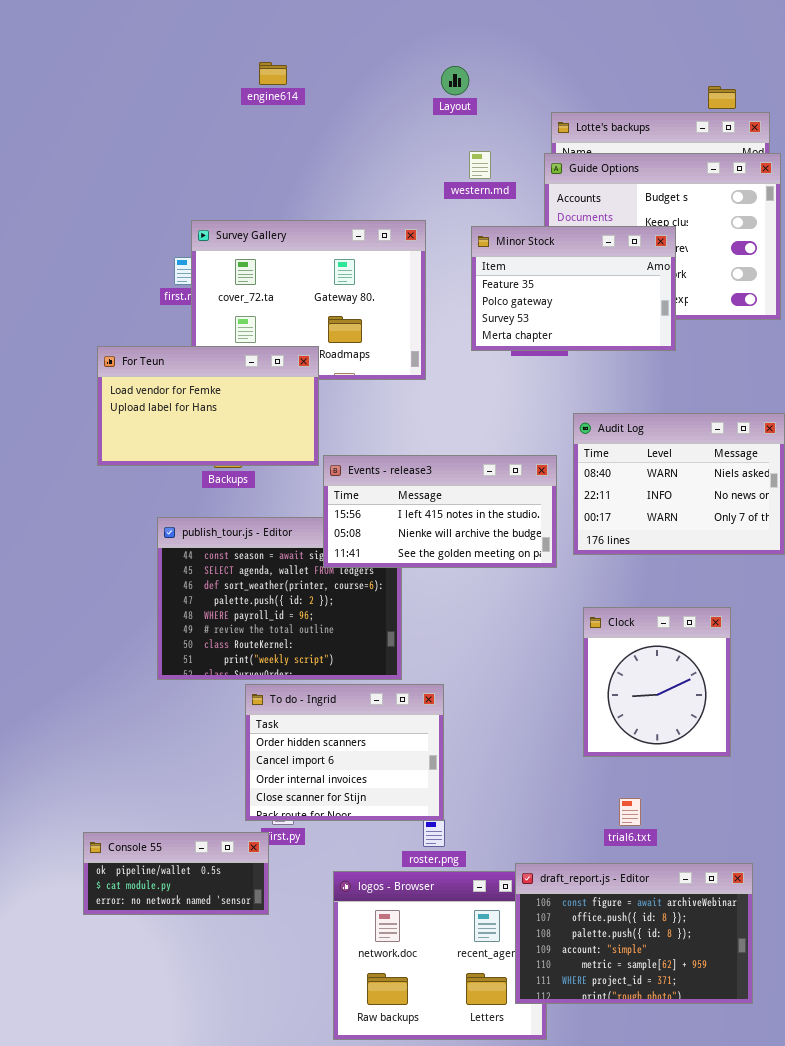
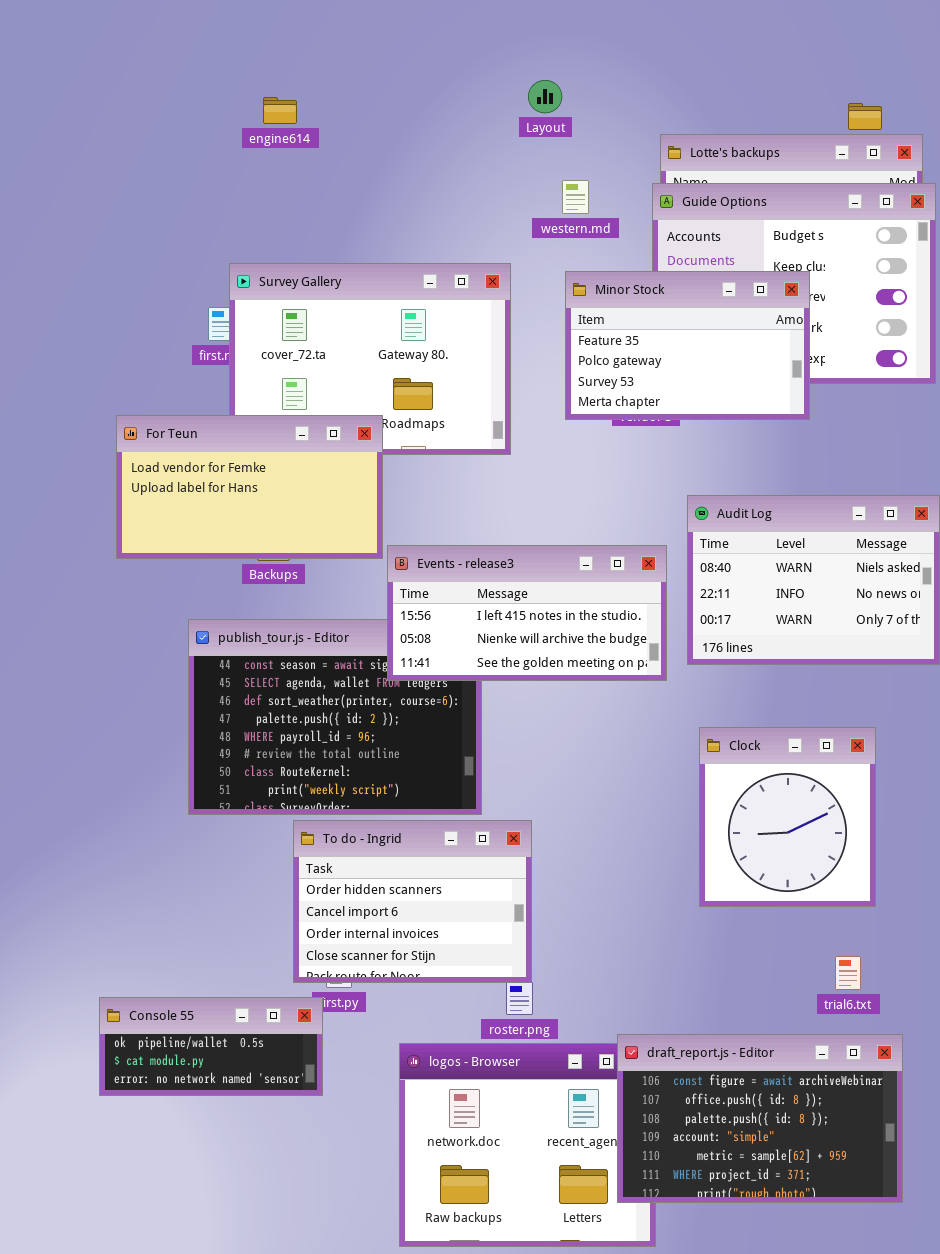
engine614: [259,62,287,85] -> [263,97,297,124], moved
trial6.txt: [619,798,641,826] -> [835,956,861,990], moved

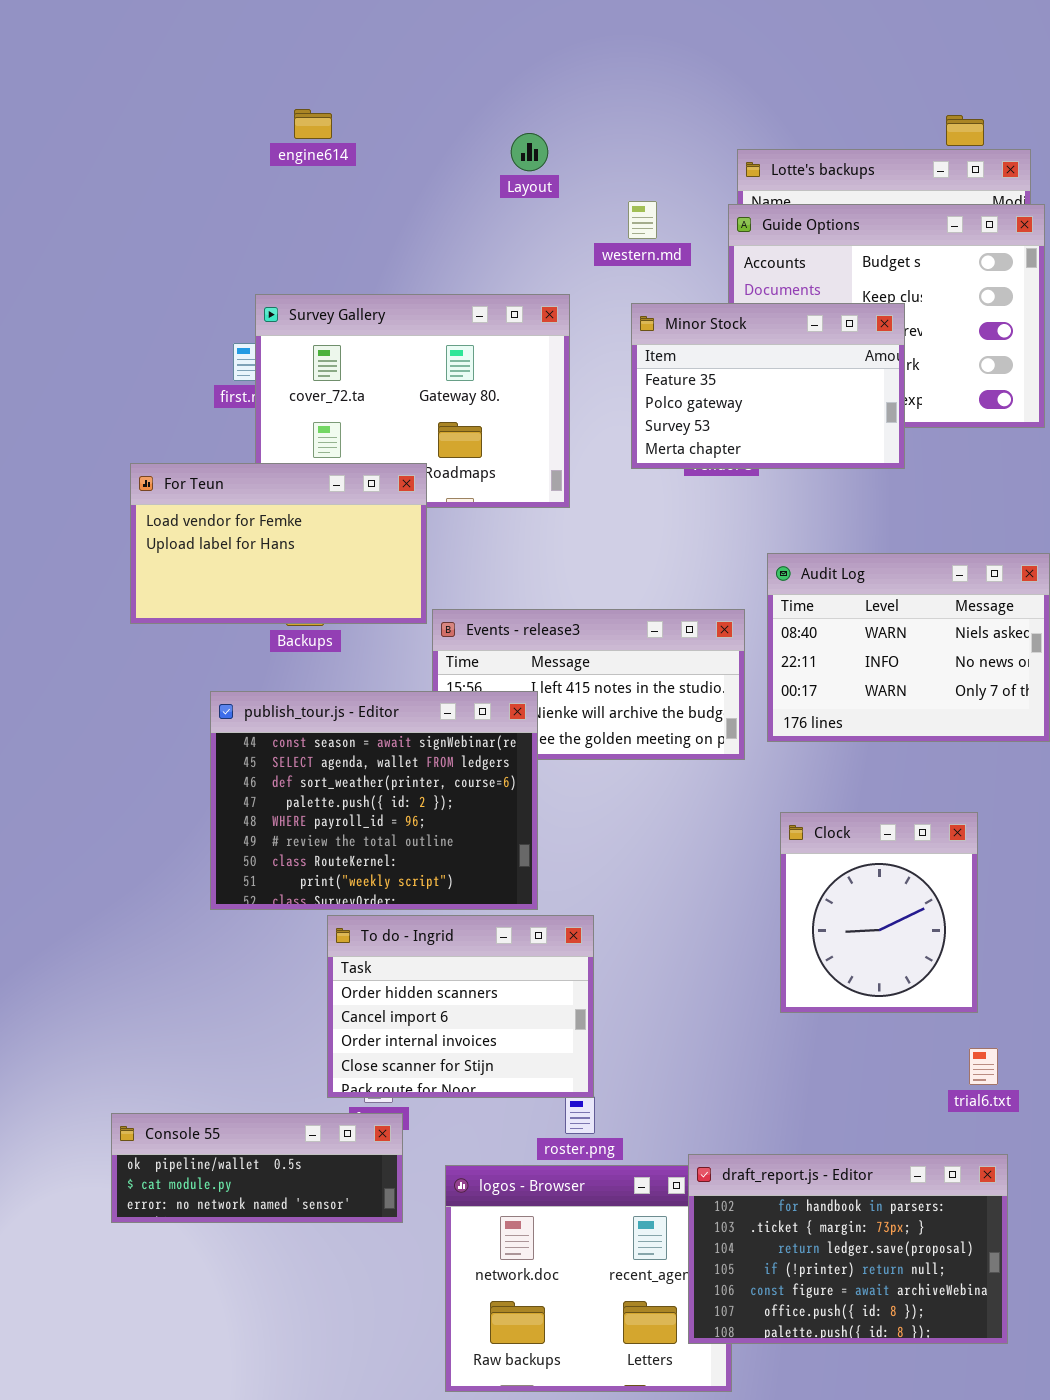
Layout: [528,80,562,113] -> [511,133,548,171], moved
publish_tour.js - Editor: [188,619,482,815] -> [210,691,538,910], raised
trial6.txt: [835,956,861,990] -> [969,1048,998,1085], moved
Console 55: [99,997,323,1096] -> [111,1113,403,1223], resized
draft_report.js - Editor: [617,1034,903,1203] -> [688,1154,1008,1344], scrolled up 4 rows

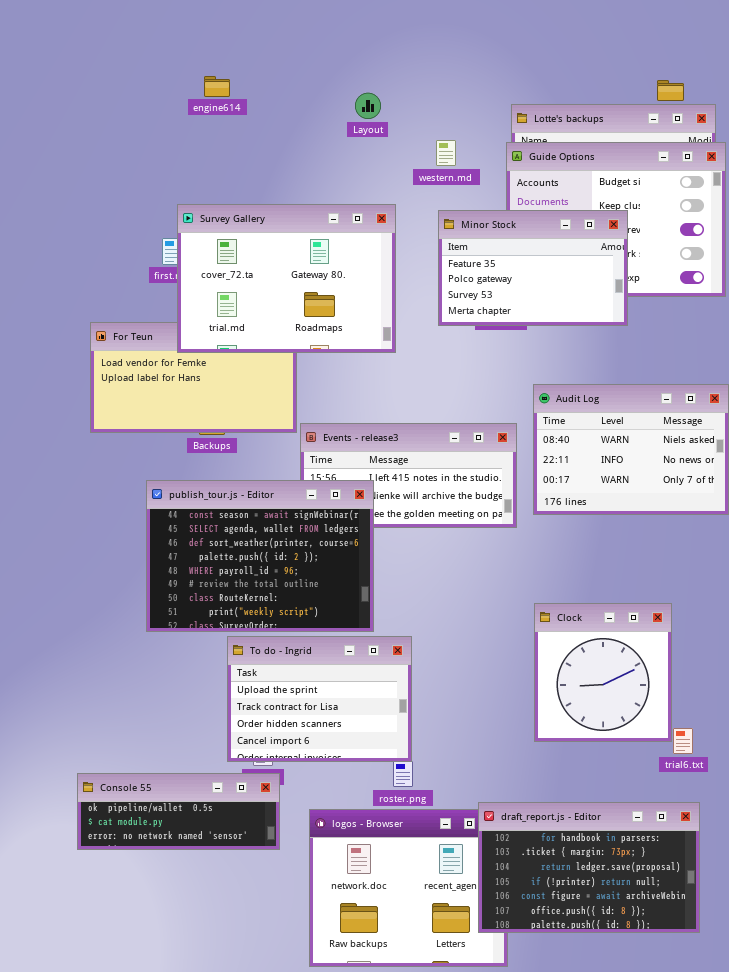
Survey Gallery: [255,294,570,508] -> [177,204,396,353], raised
Clock: [780,812,978,1013] -> [534,603,672,742], moved
To do - Ingrid: [327,915,594,1098] -> [227,636,412,762], scrolled up 2 rows

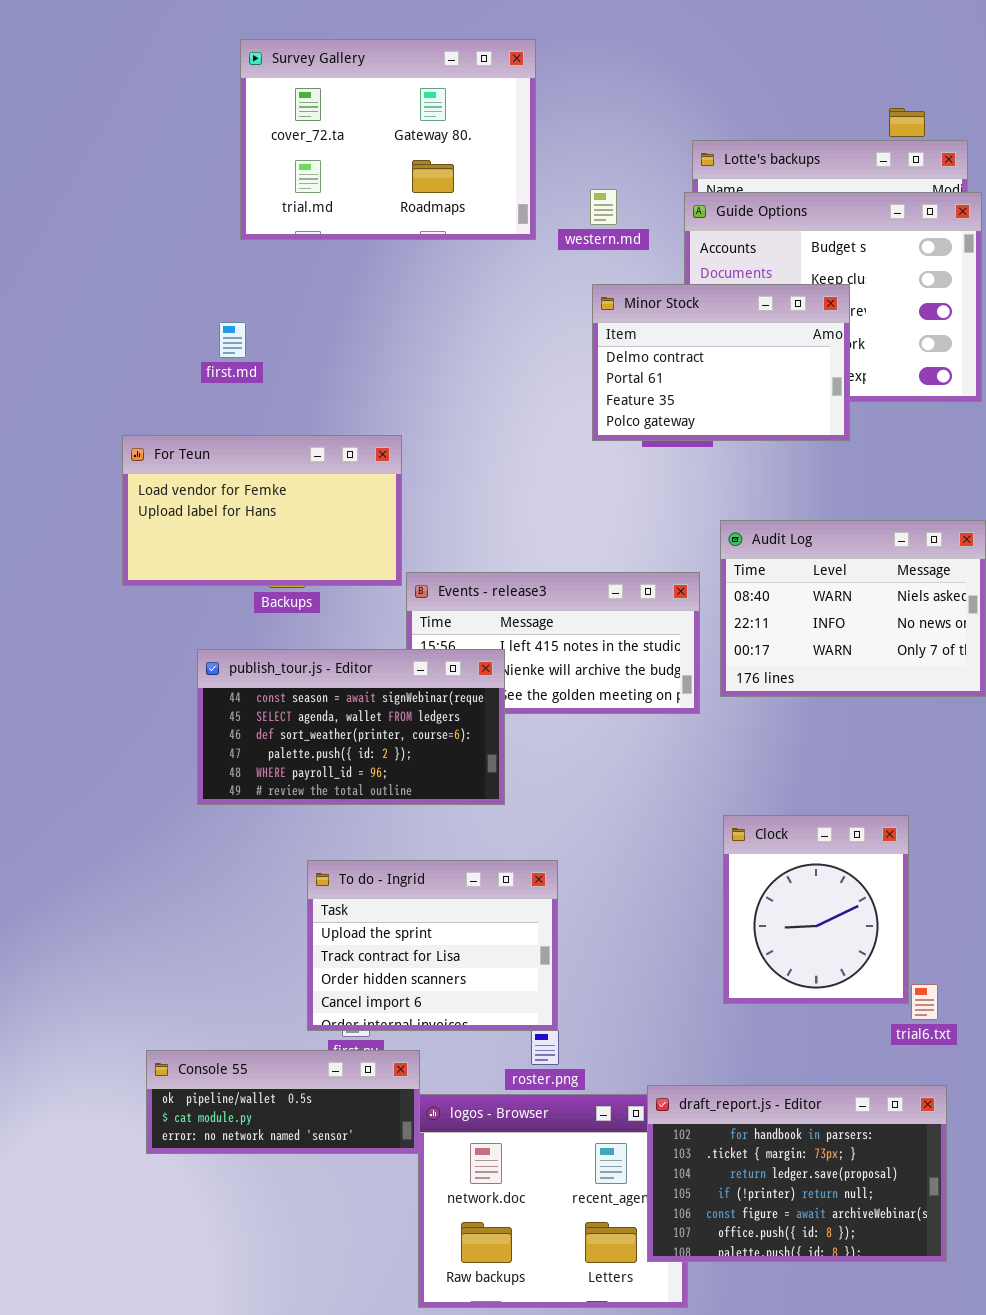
Survey Gallery: [177,204,396,353] -> [240,39,536,240], moved
Minor Stock: [438,210,628,326] -> [592,284,850,441], scrolled up 2 rows
publish_tour.js - Editor: [146,480,374,632] -> [197,649,505,805], resized
Console 55: [77,773,280,850] -> [146,1050,420,1154], moved

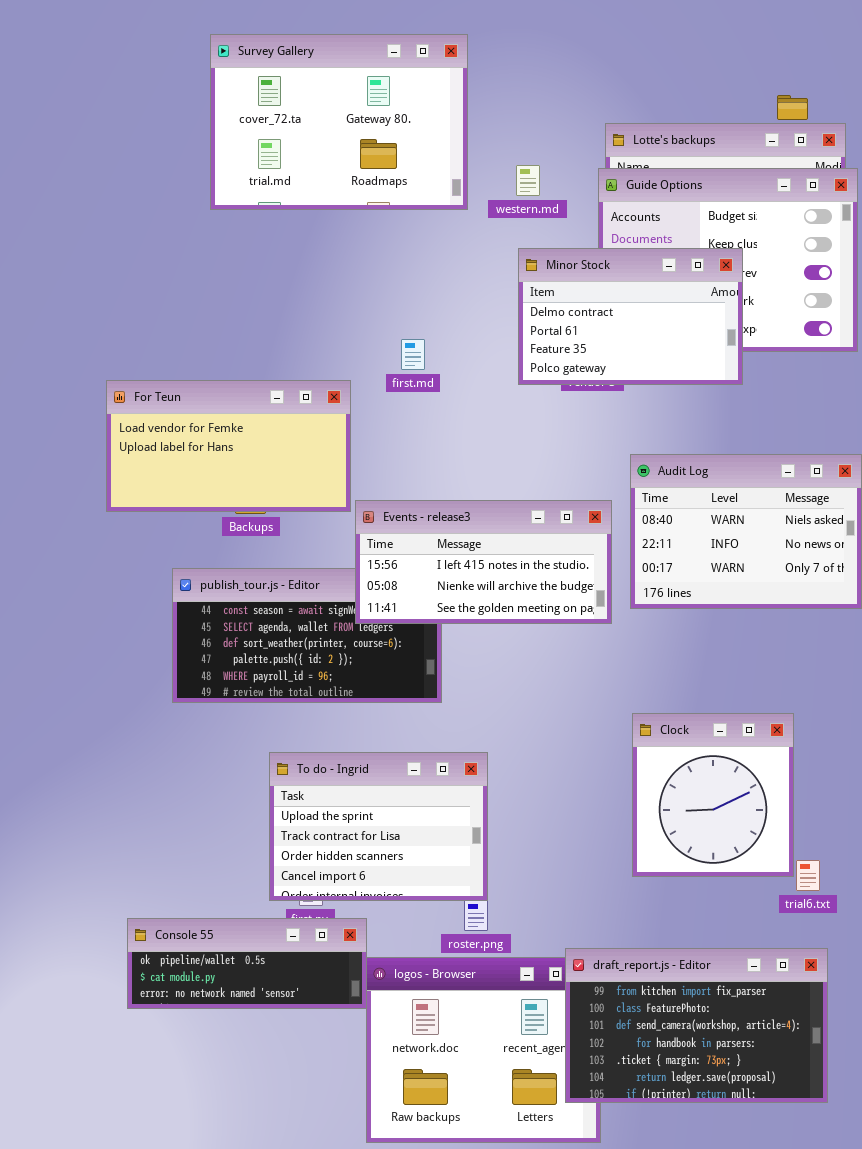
first.md: [219,322,246,358] -> [401,339,425,370], moved
Events - release3: [406,572,700,714] -> [355,500,612,624], raised
draft_report.js - Editor: [647,1085,947,1262] -> [565,948,828,1103], scrolled up 3 rows

